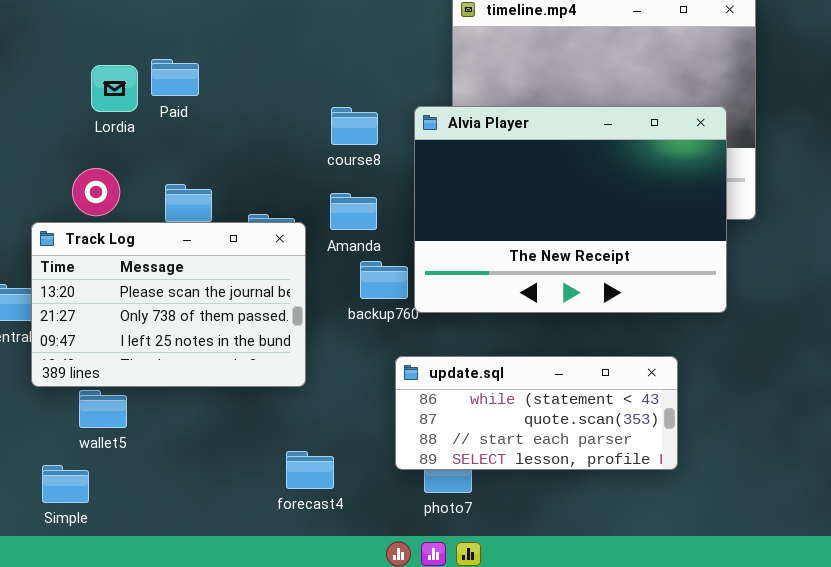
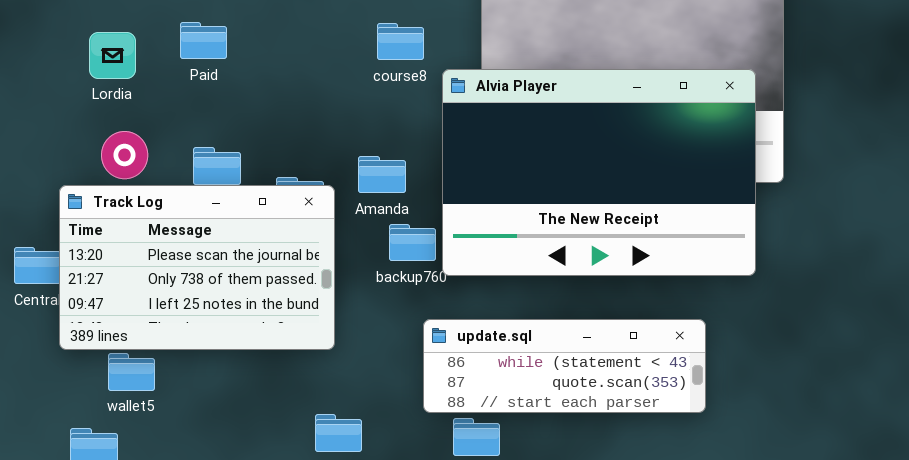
Lordia: [91,65,138,112] -> [89,32,136,79], moved
course8: [331,107,378,145] -> [377,23,424,60], moved
update.sql: [395,356,678,470] -> [423,319,706,413], resized

